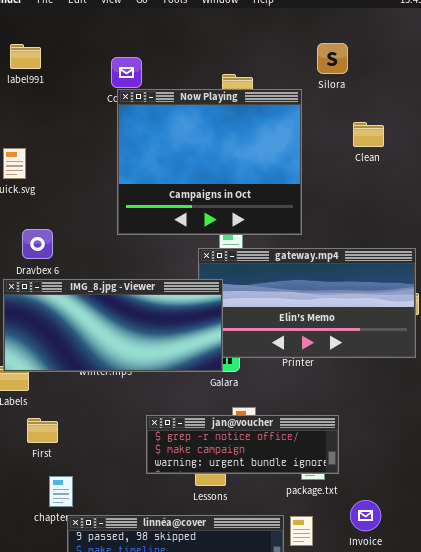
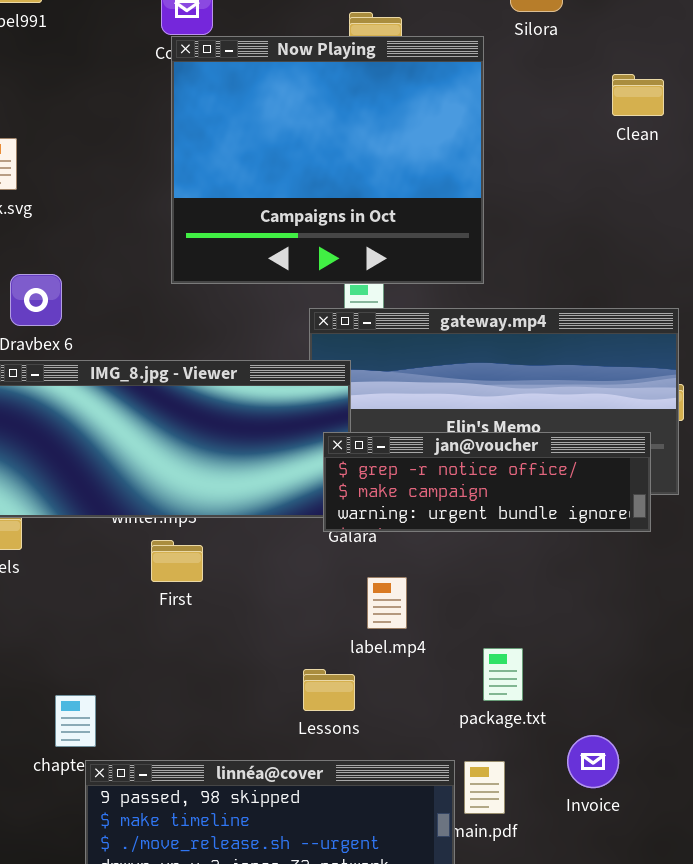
Clean: [353,122,384,147] -> [612,74,664,116], moved
jan@voucher: [146,415,339,474] -> [323,432,651,532], moved
First: [27,418,58,443] -> [151,540,203,582], moved

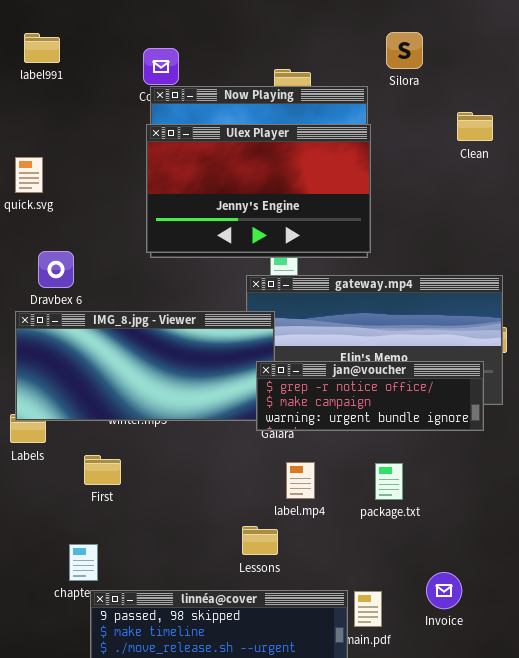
Ulex Player: none -> [146,124,371,253], opened
First: [151,540,203,582] -> [84,455,121,485], moved
package.txt: [483,648,523,701] -> [375,463,403,500], moved

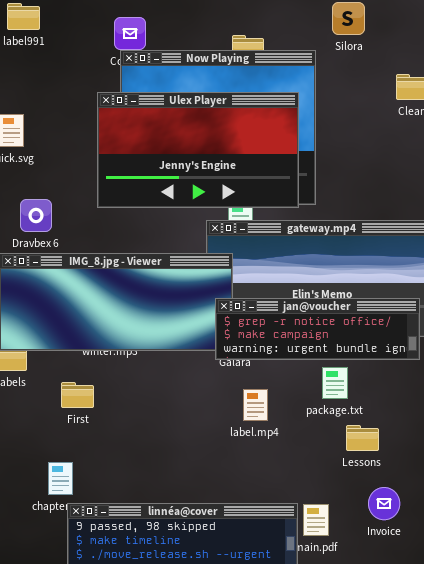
Ulex Player: [146,124,371,253] -> [97,92,299,208], moved
package.txt: [375,463,403,500] -> [322,367,348,399], moved
Lessons: [242,526,278,555] -> [346,425,379,451], moved

